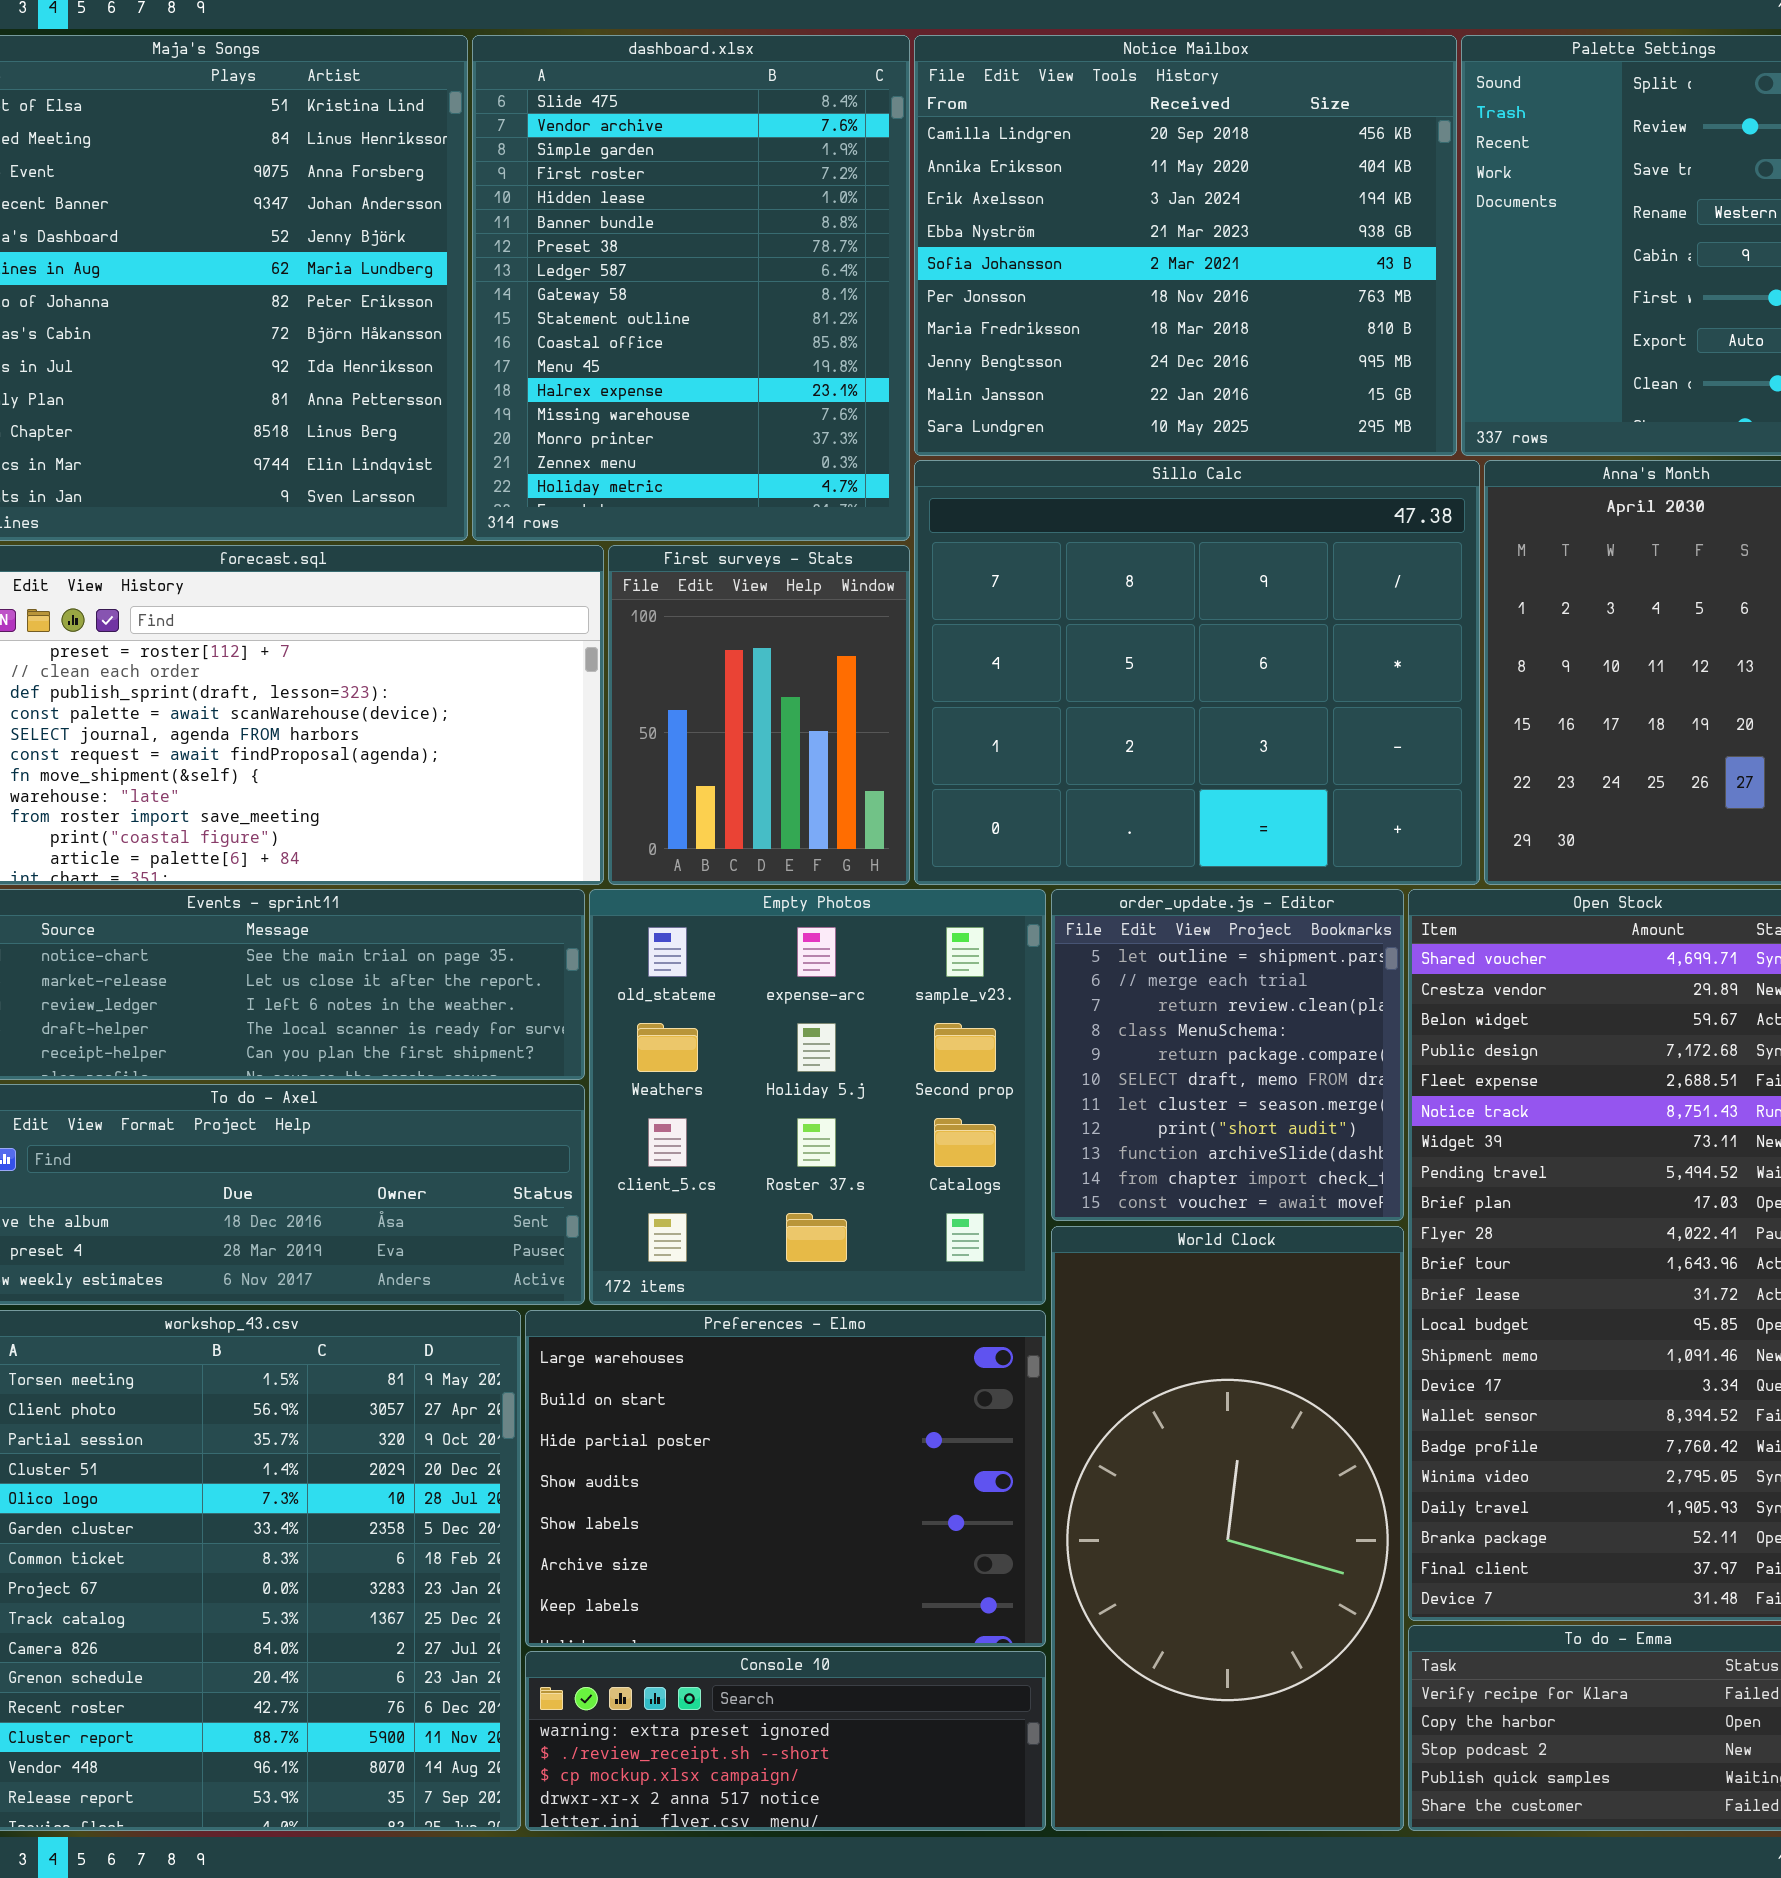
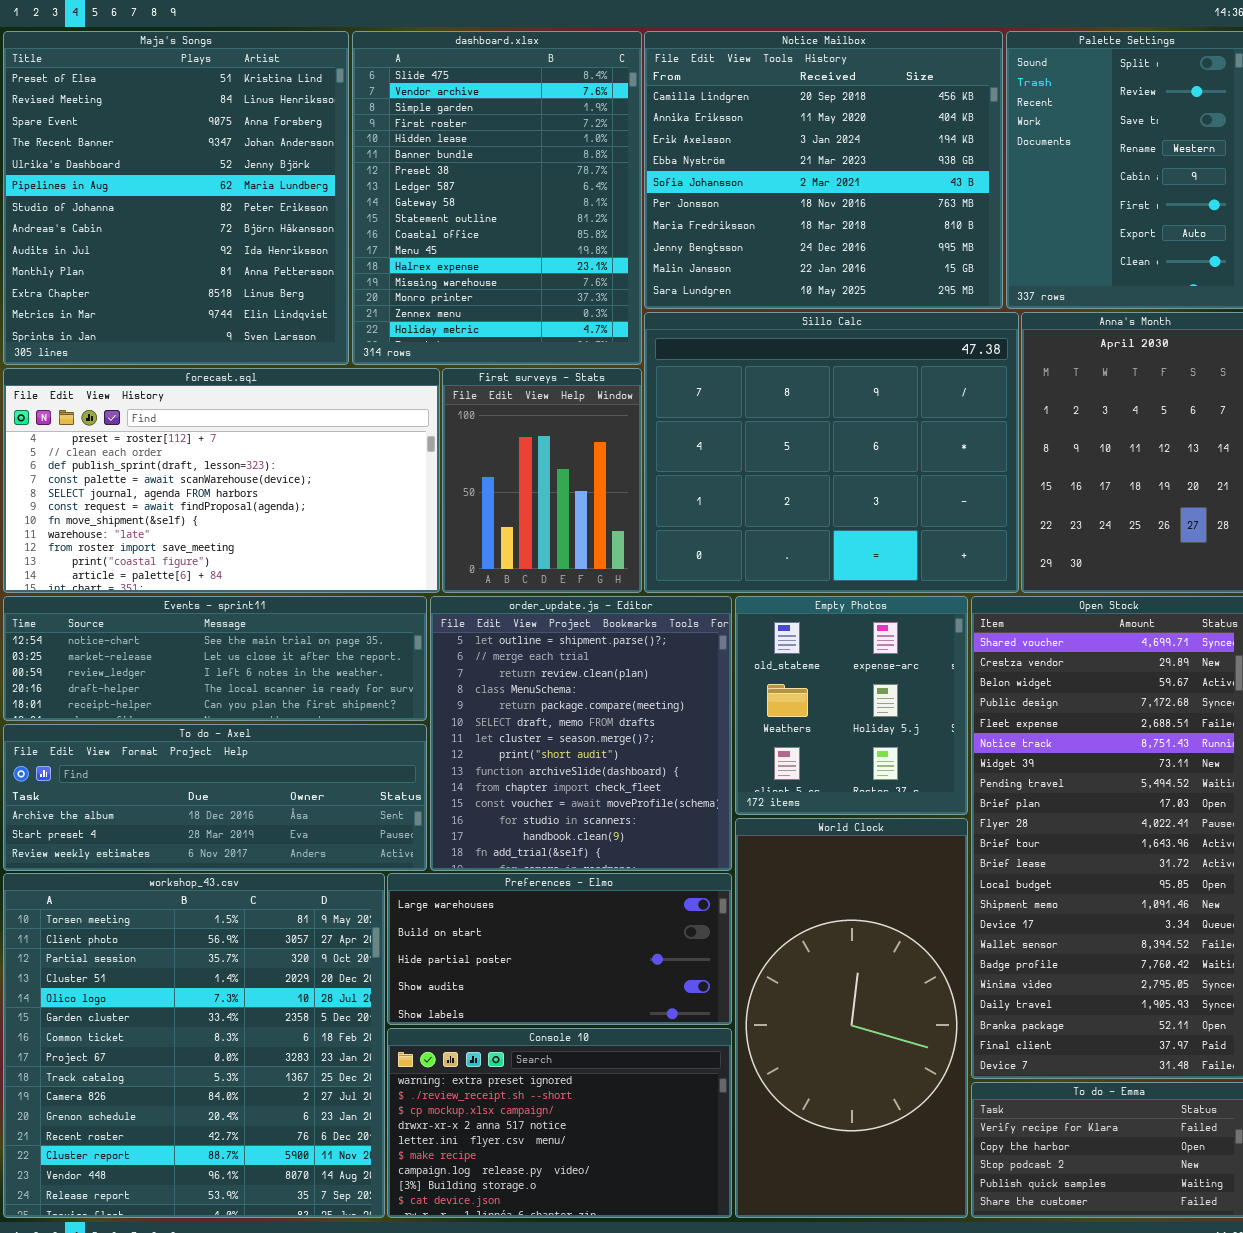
Empty Photos: [589,889,1046,1305] -> [735,596,968,815], moved, resized
order_update.js - Editor: [1051,889,1404,1221] -> [430,596,732,871], moved, resized
Preferences - Elmo: [525,1310,1046,1647] -> [387,873,732,1025], resized
Console 10: [525,1651,1046,1831] -> [387,1028,732,1218], resized

